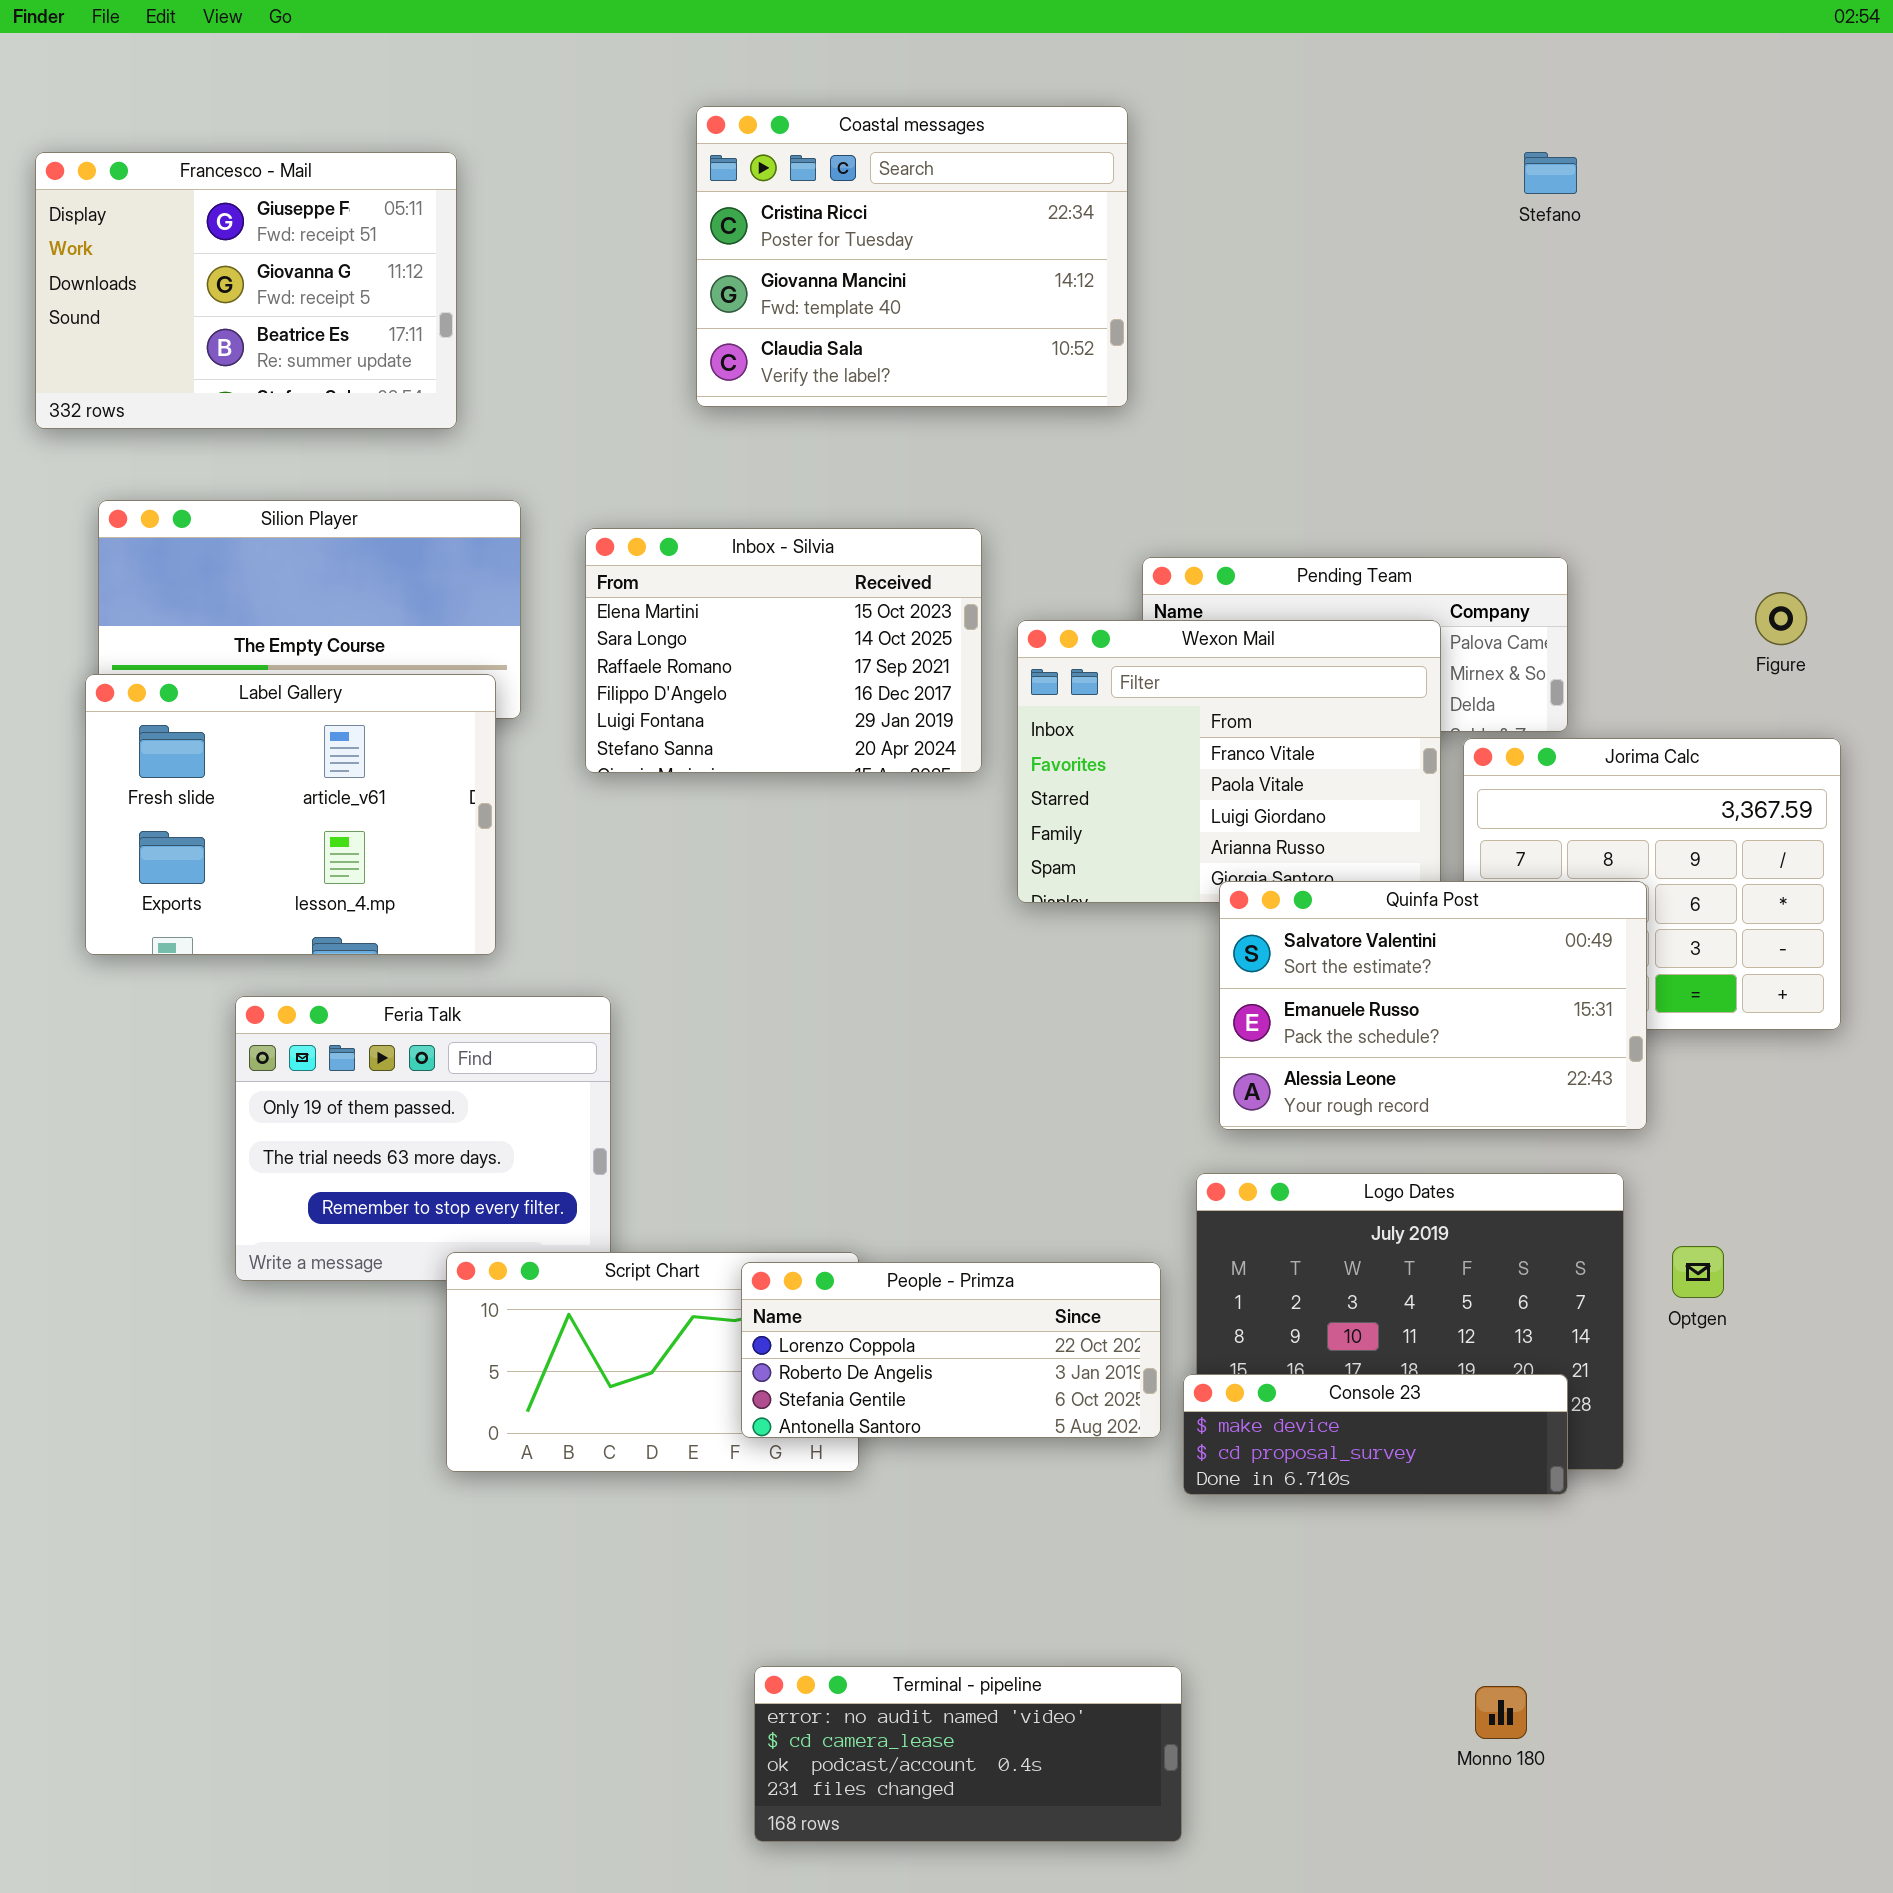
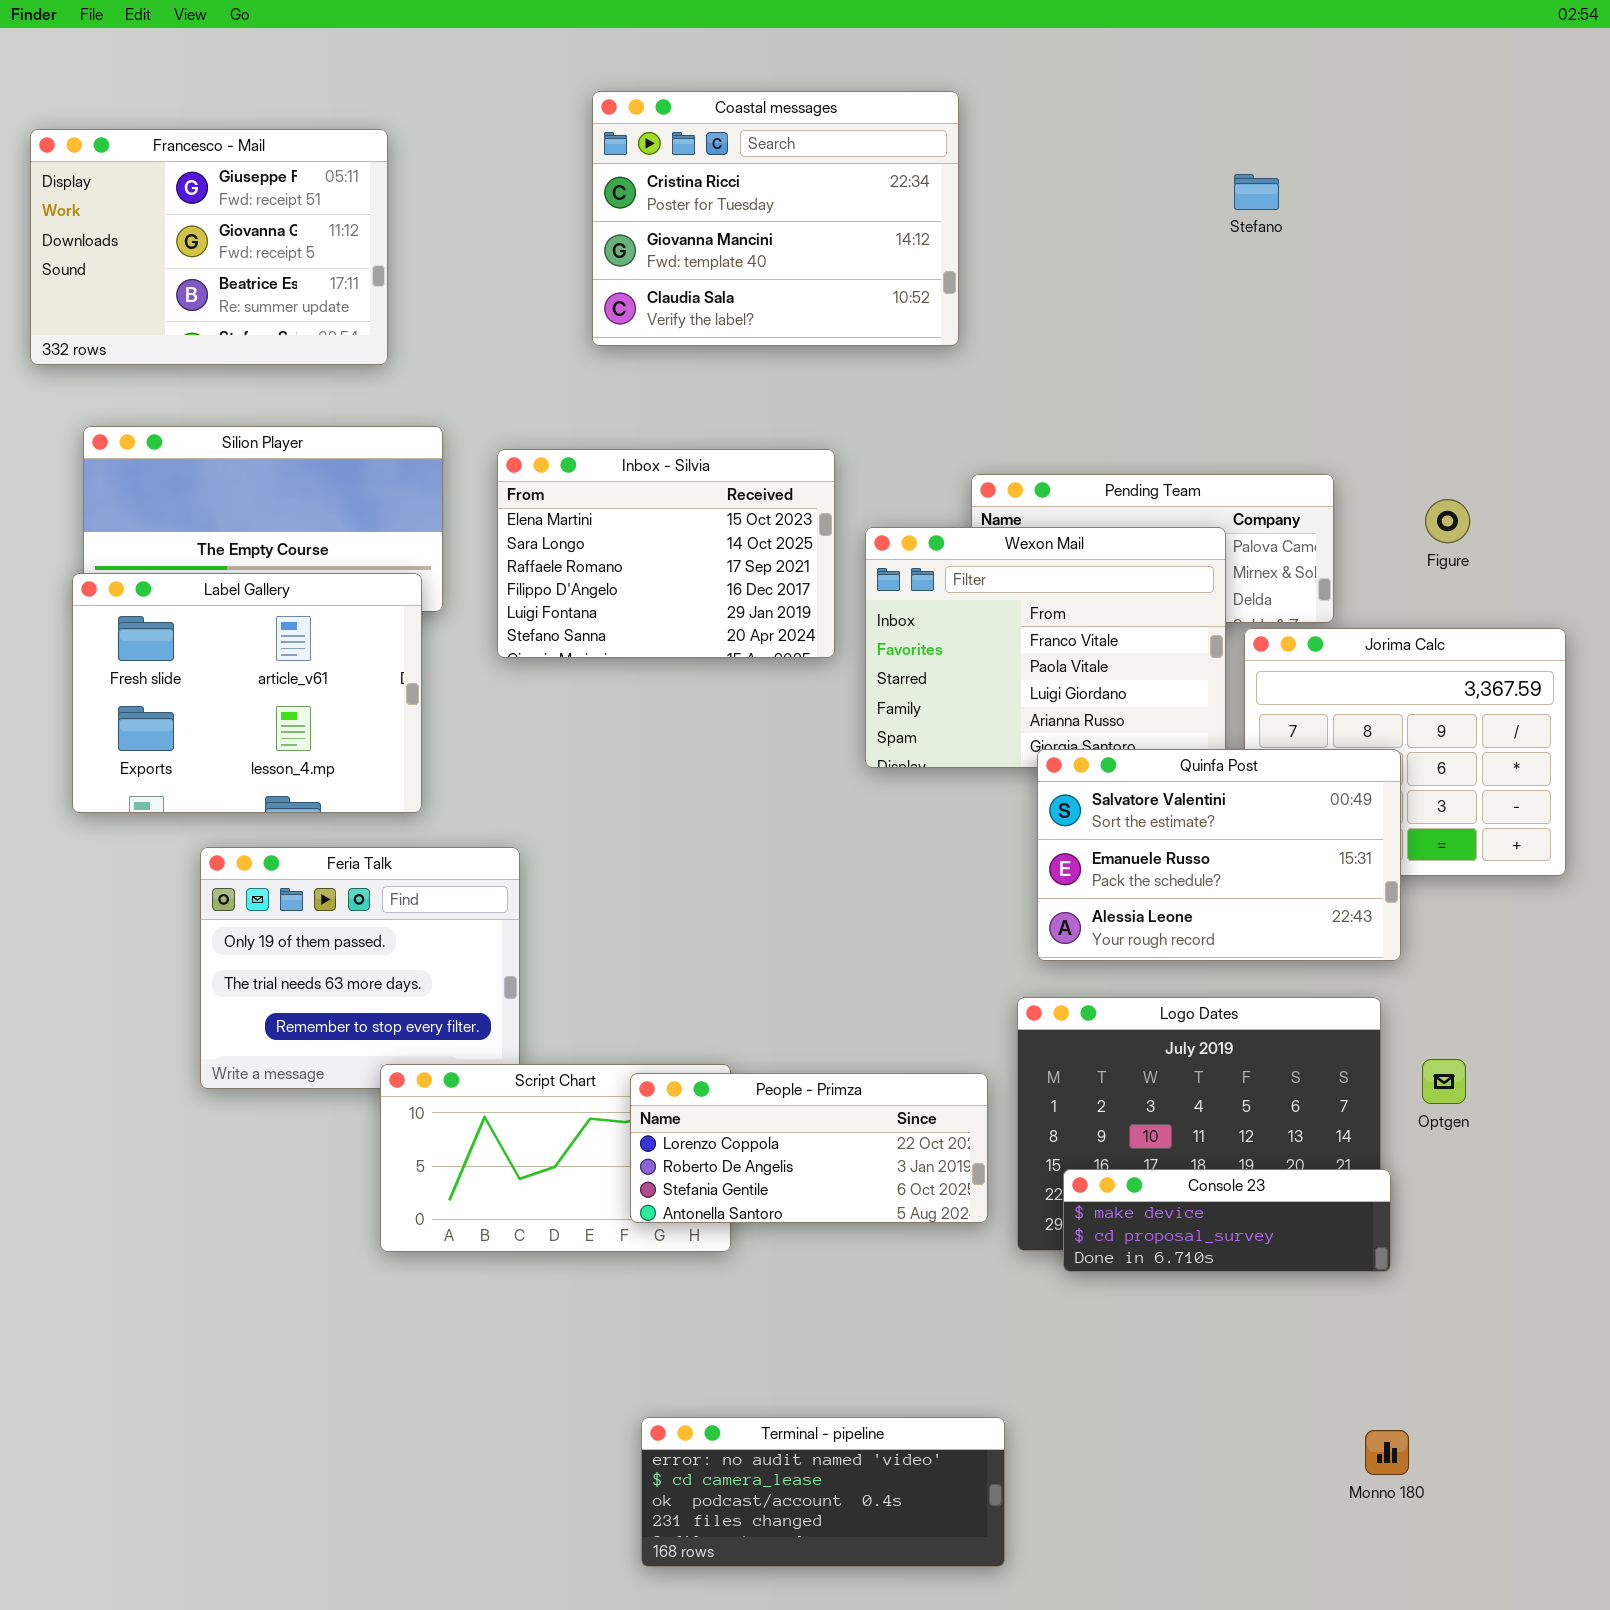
Stefano: [1524,152,1577,194] -> [1234,174,1279,210], moved
Figure: [1755,592,1807,645] -> [1425,499,1470,543], moved
Console 23: [1183,1374,1568,1495] -> [1063,1169,1391,1272], moved
Monno 180: [1475,1686,1527,1739] -> [1365,1430,1409,1475], moved

